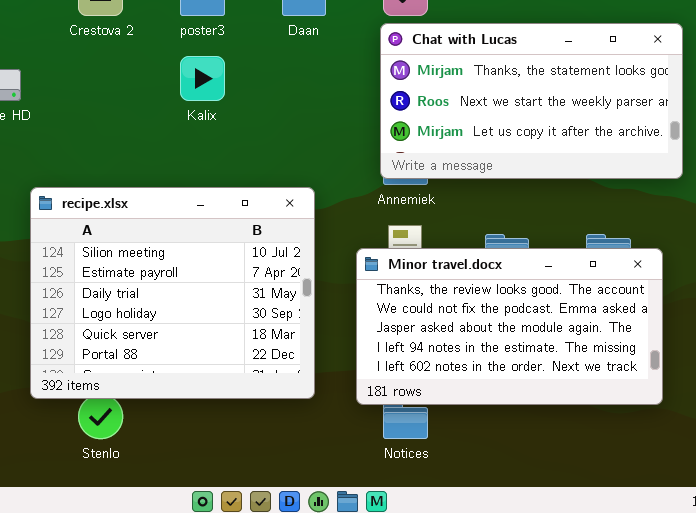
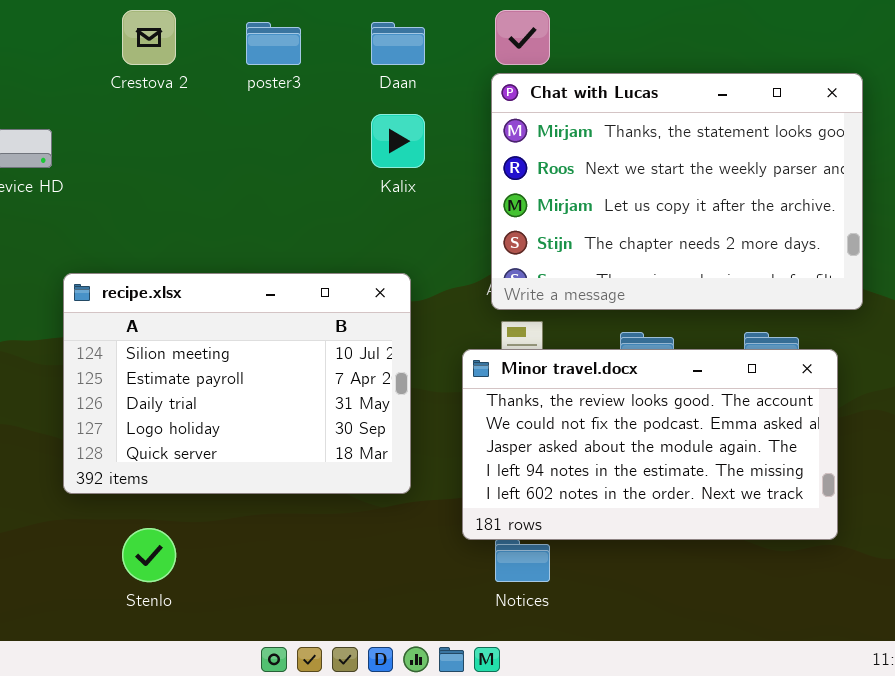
Chat with Lucas: [380,23,683,179] -> [491,73,863,310], resized
Kalix: [180,56,225,101] -> [371,114,425,168], moved
recipe.xlsx: [30,187,315,399] -> [63,273,411,494], resized

